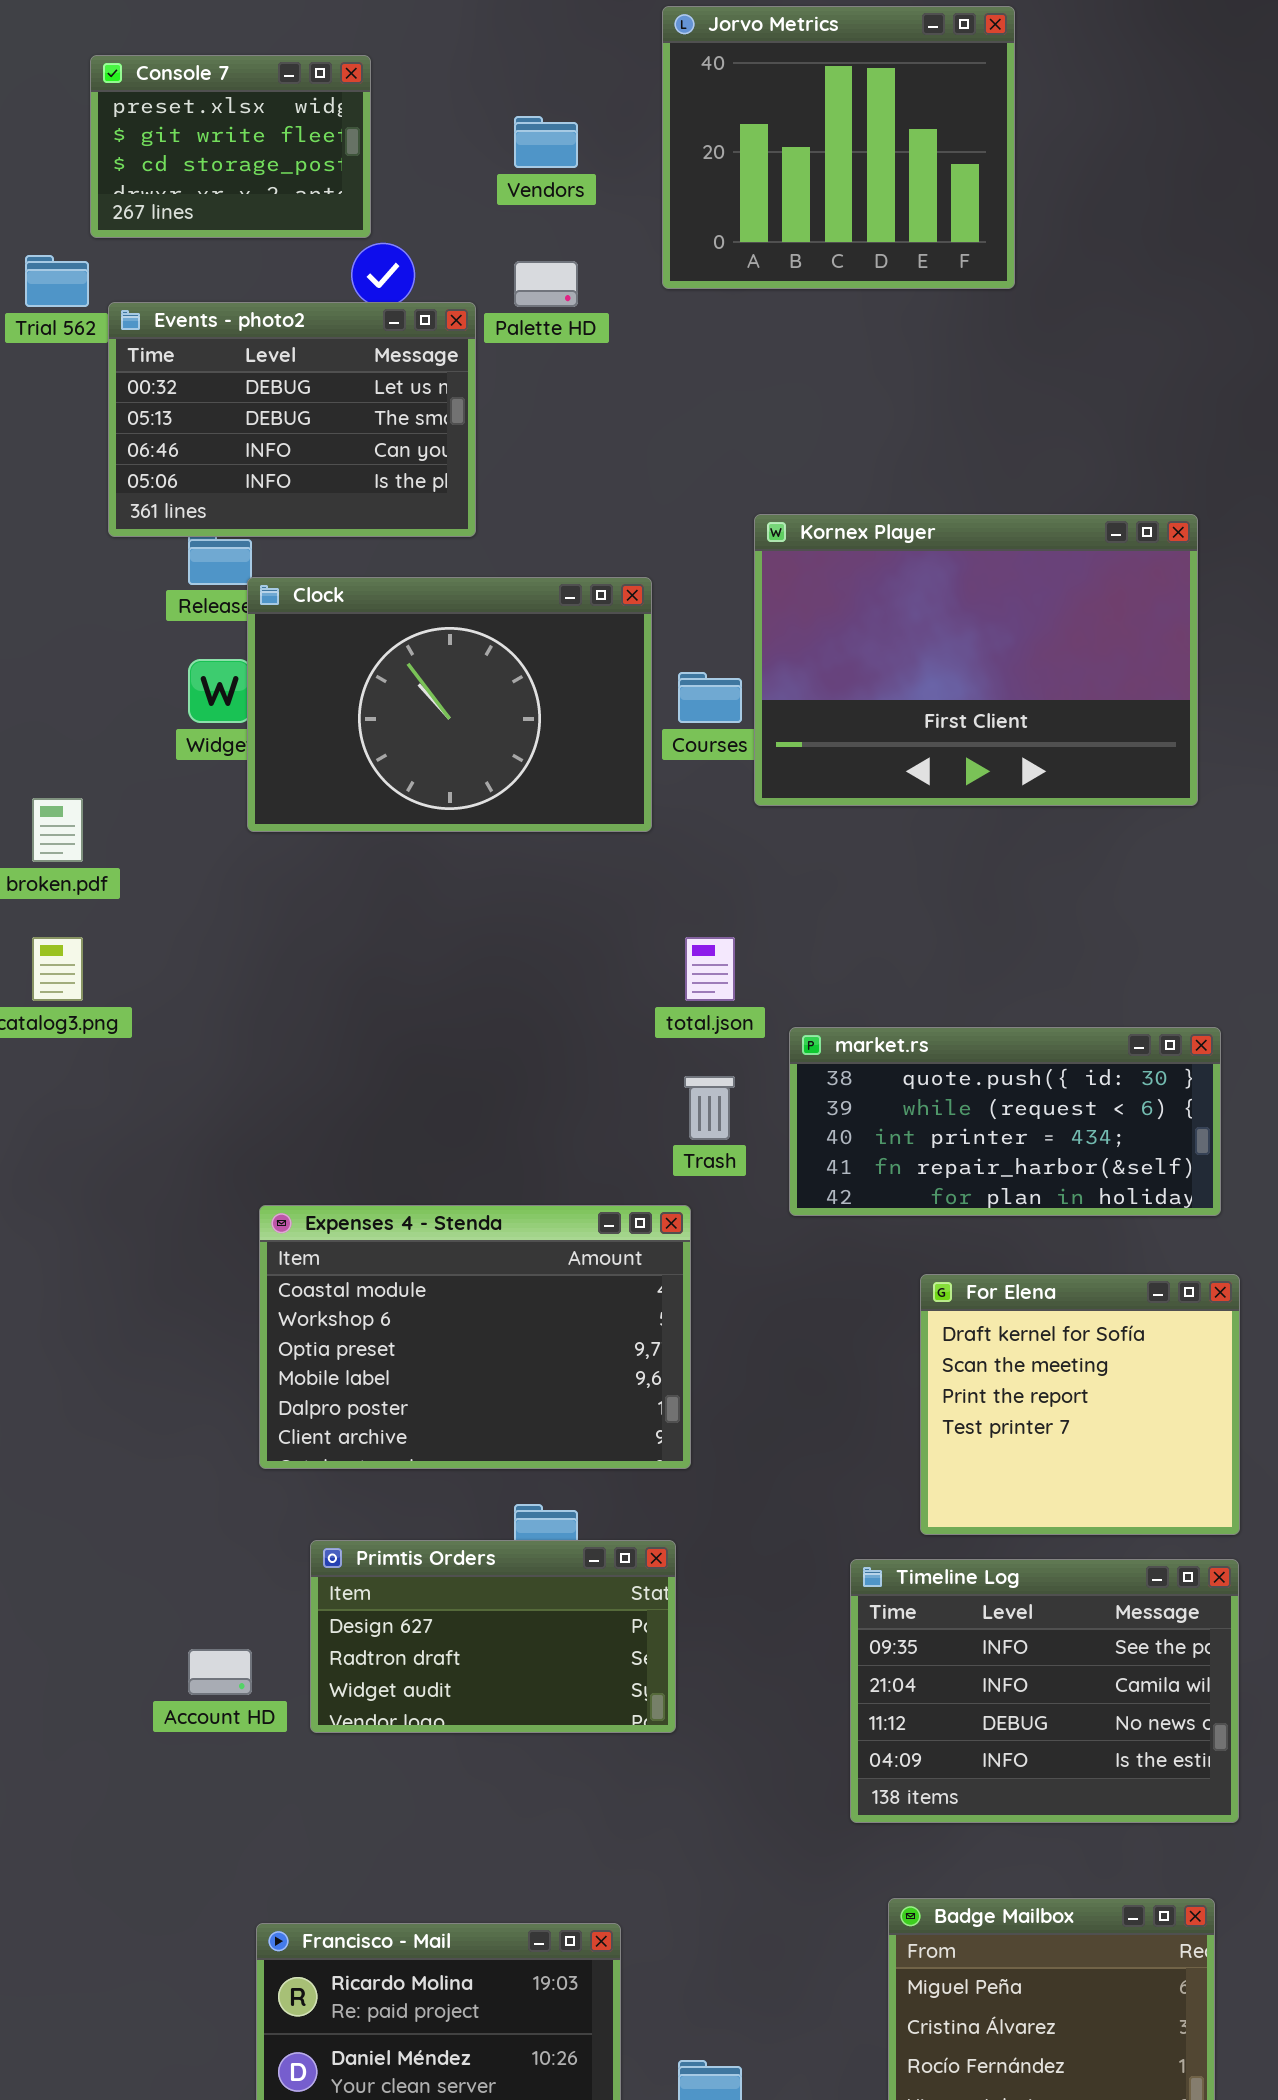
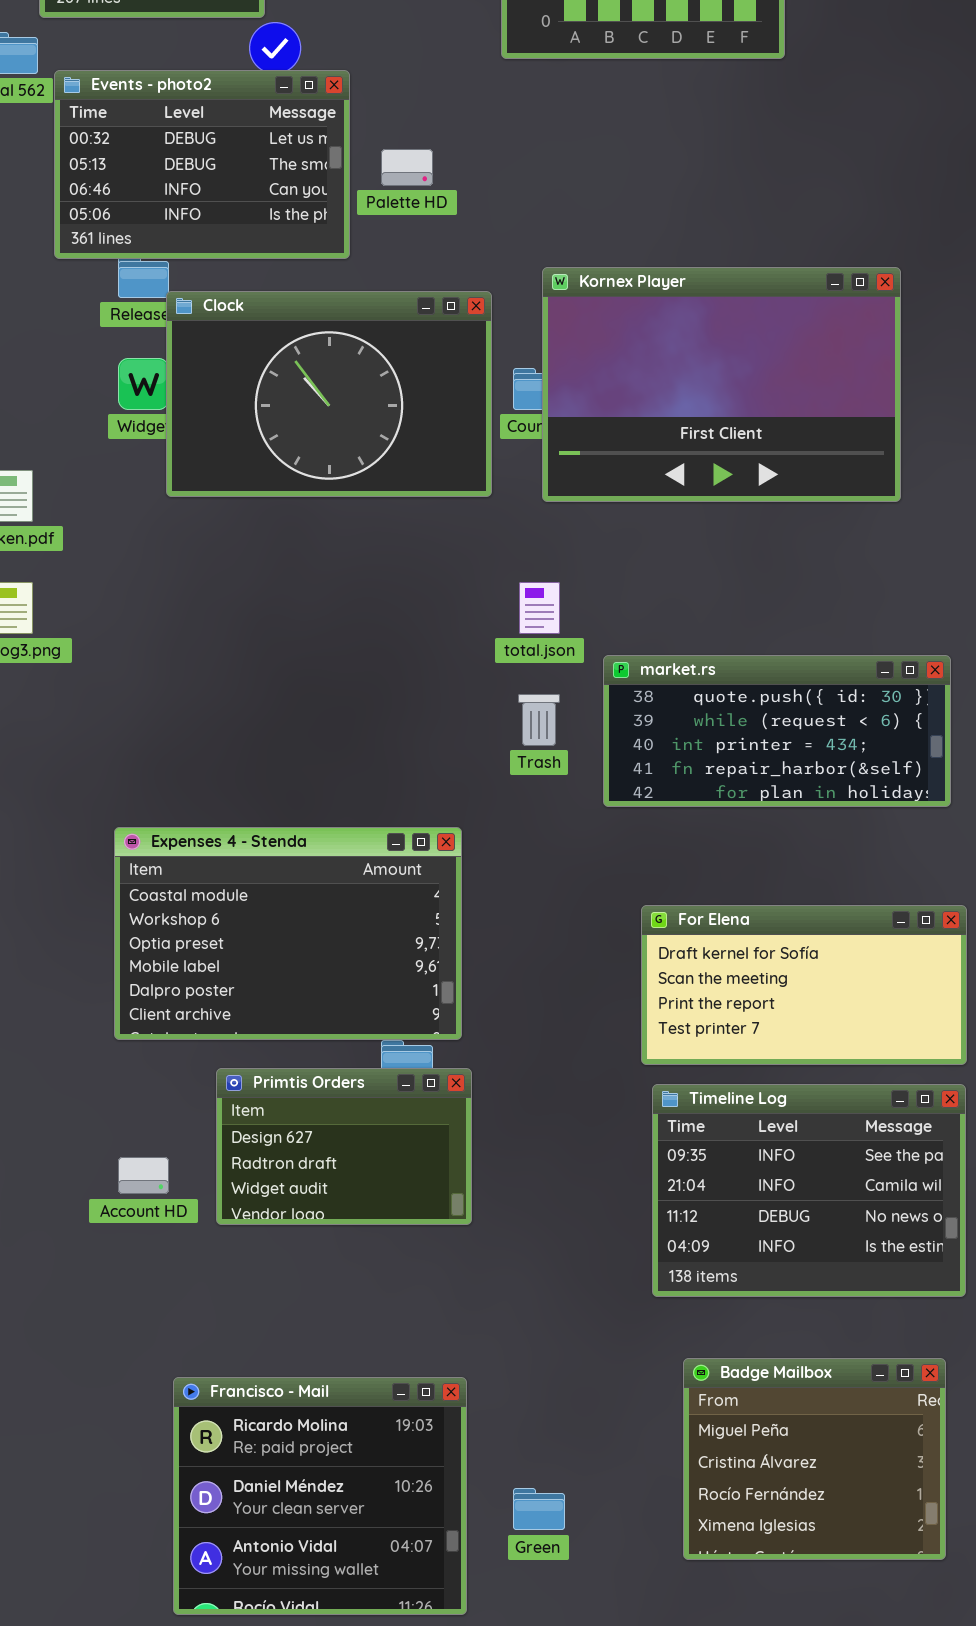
Palette HD: [514,261,578,307] -> [381,149,433,186], moved
Kornex Player: [754,514,1198,806] -> [542,267,901,502], moved
Expenses 4 - Stenda: [259,1205,691,1469] -> [114,827,462,1040], moved
For Elena: [920,1274,1240,1535] -> [641,905,967,1065], resized
Primtis Orders: [310,1540,676,1733] -> [216,1068,472,1225], resized

